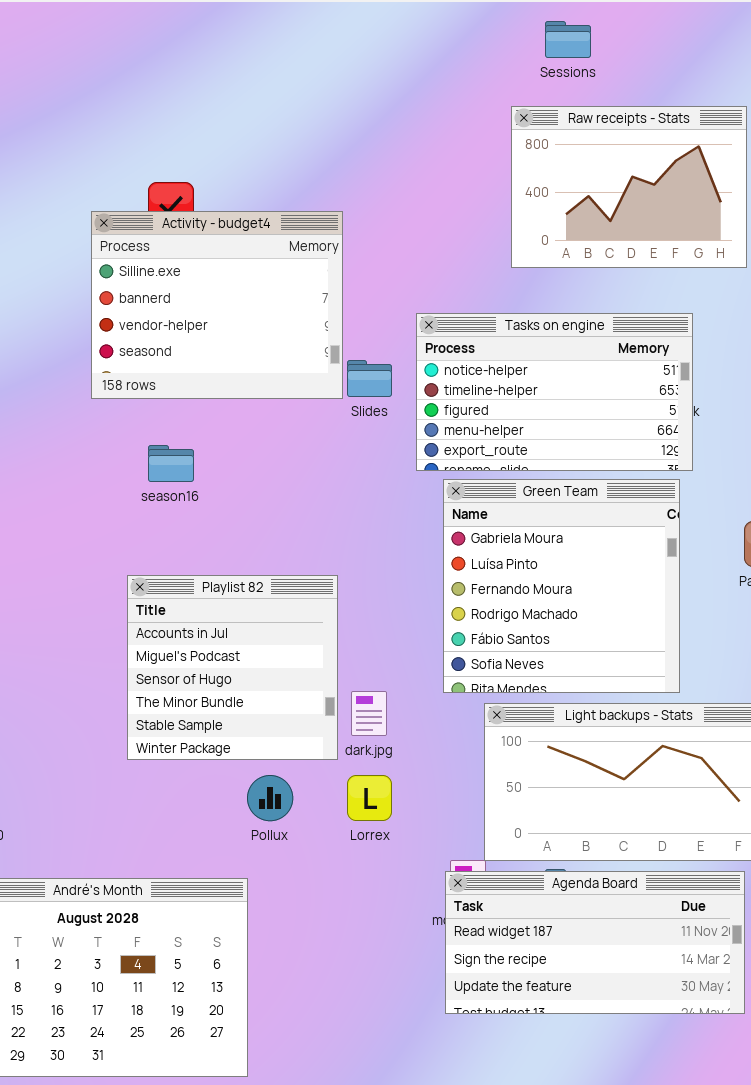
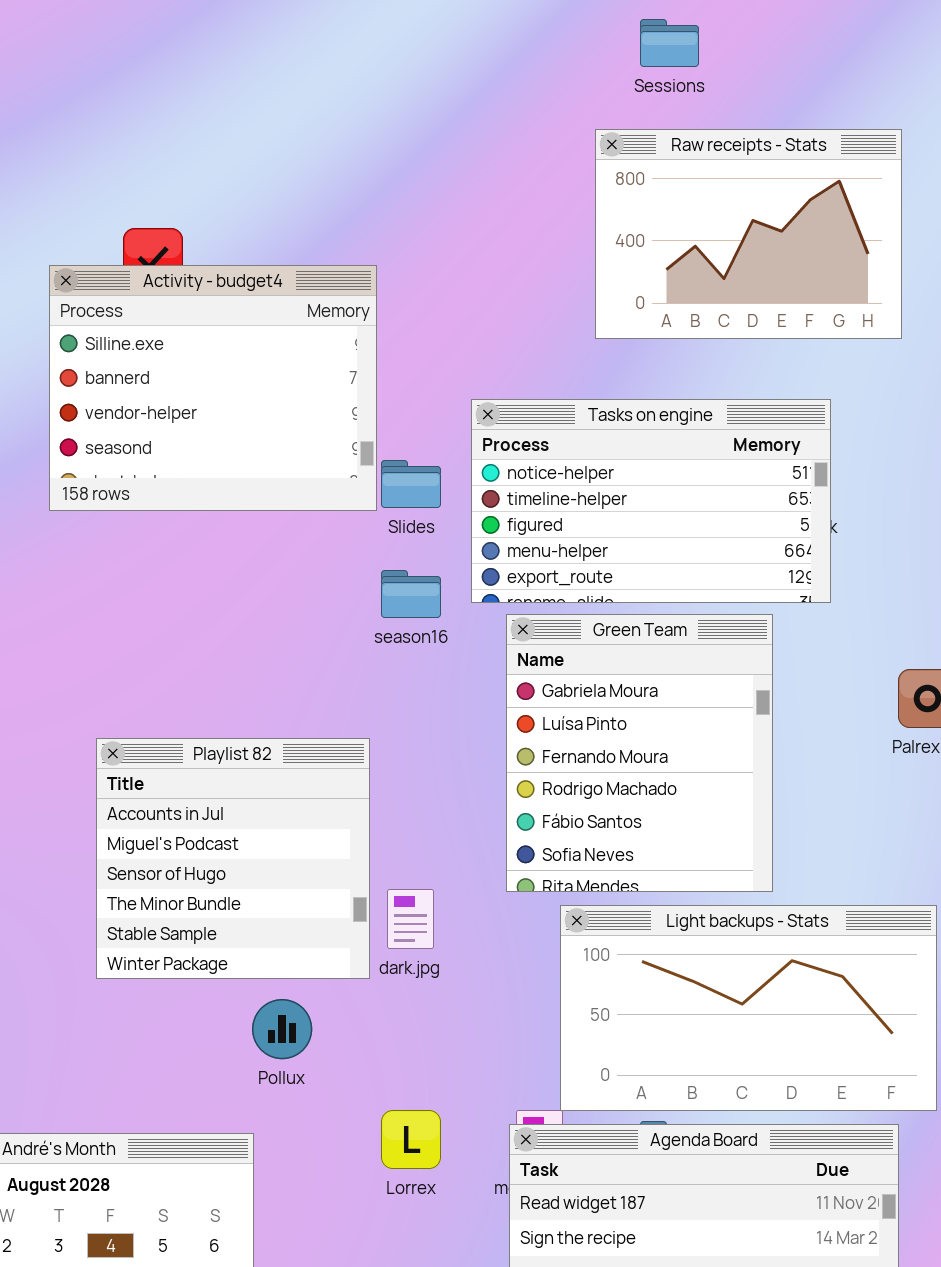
season16: [148,445,194,482] -> [381,570,441,618], moved
Green Team: [443,479,680,693] -> [506,614,773,892], resized
Lorrex: [347,775,392,821] -> [381,1110,441,1169], moved

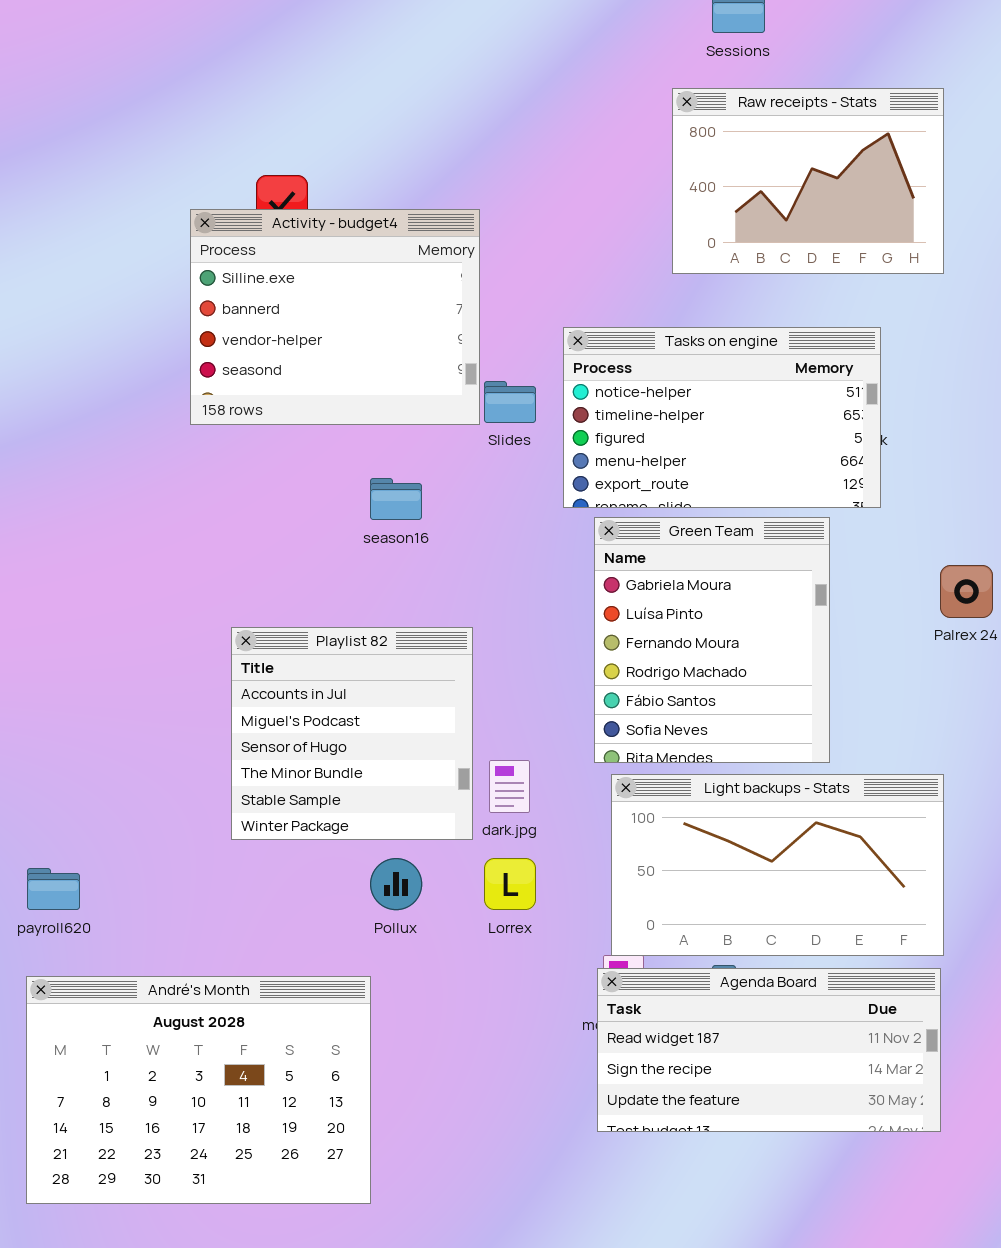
season16: [381,570,441,618] -> [370,478,422,520], moved
Light backups - Stats: [560,905,937,1111] -> [611,774,944,956], moved
Lorrex: [381,1110,441,1169] -> [484,858,536,910], moved

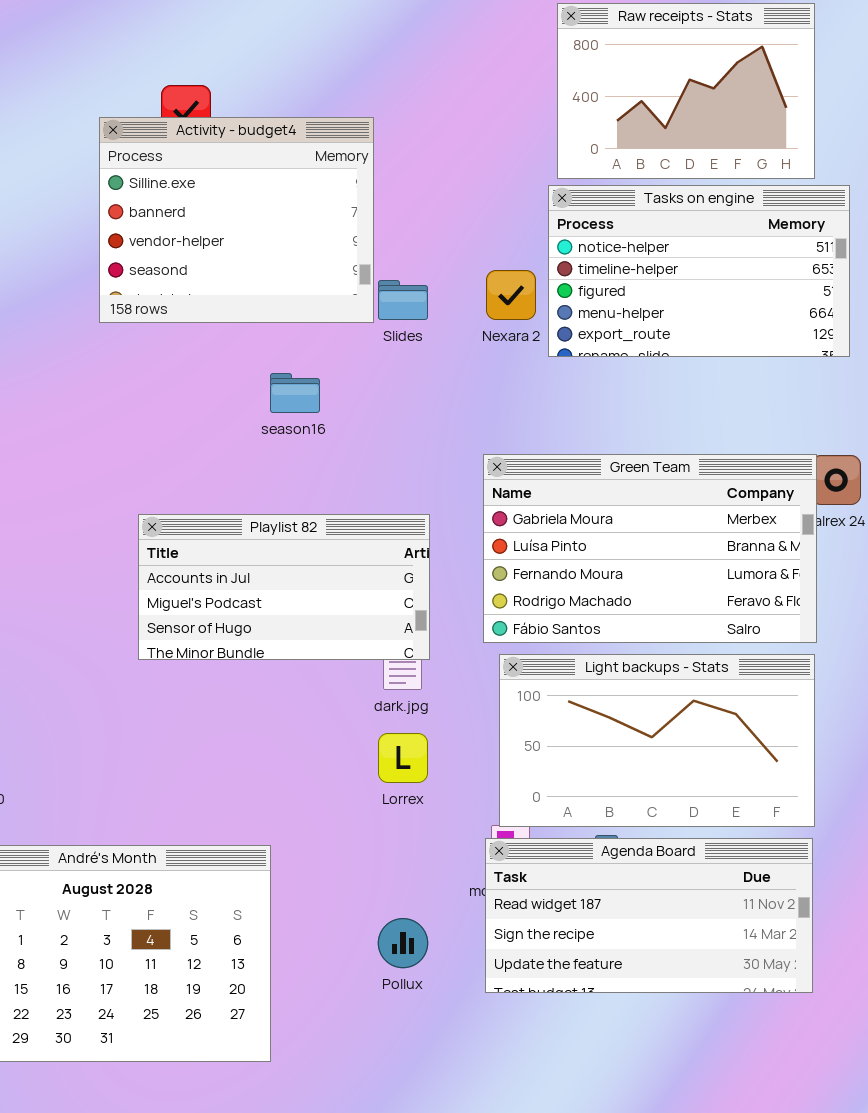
Tasks on engine: [563,327,881,508] -> [548,185,850,357], moved
Green Team: [594,517,830,763] -> [483,454,817,643], resized
Playlist 82: [231,627,473,840] -> [138,514,430,660], resized
Pollux: [370,858,422,910] -> [378,918,428,968], moved

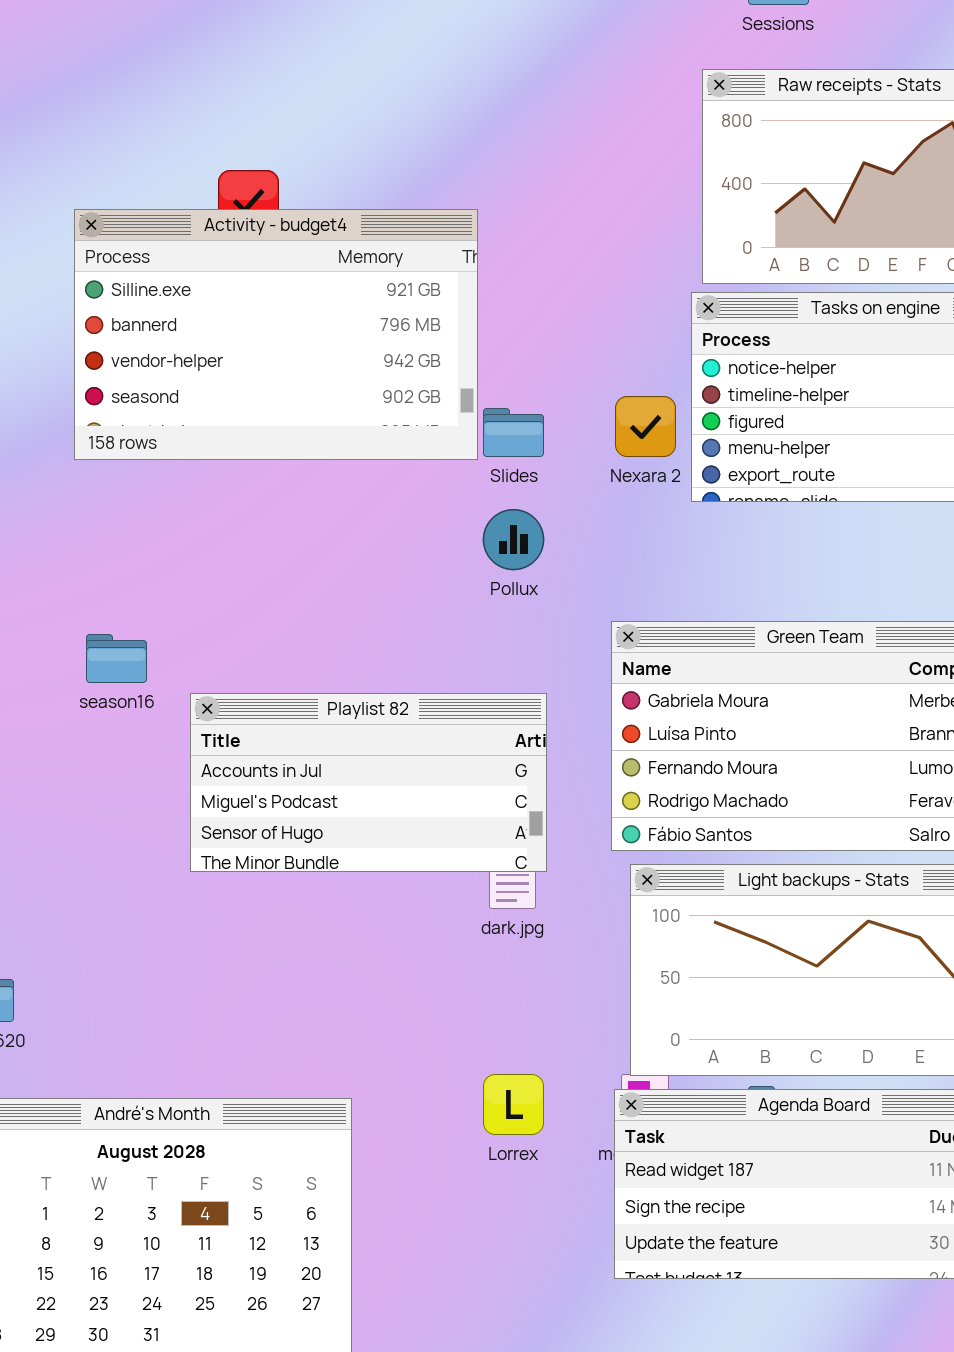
Activity - budget4: [99,117,374,323] -> [74,209,478,460], resized
season16: [270,373,320,413] -> [86,634,147,683], moved
Lorrex: [378,733,428,783] -> [483,1074,544,1135], moved
Pollux: [378,918,428,968] -> [483,509,544,570], moved

